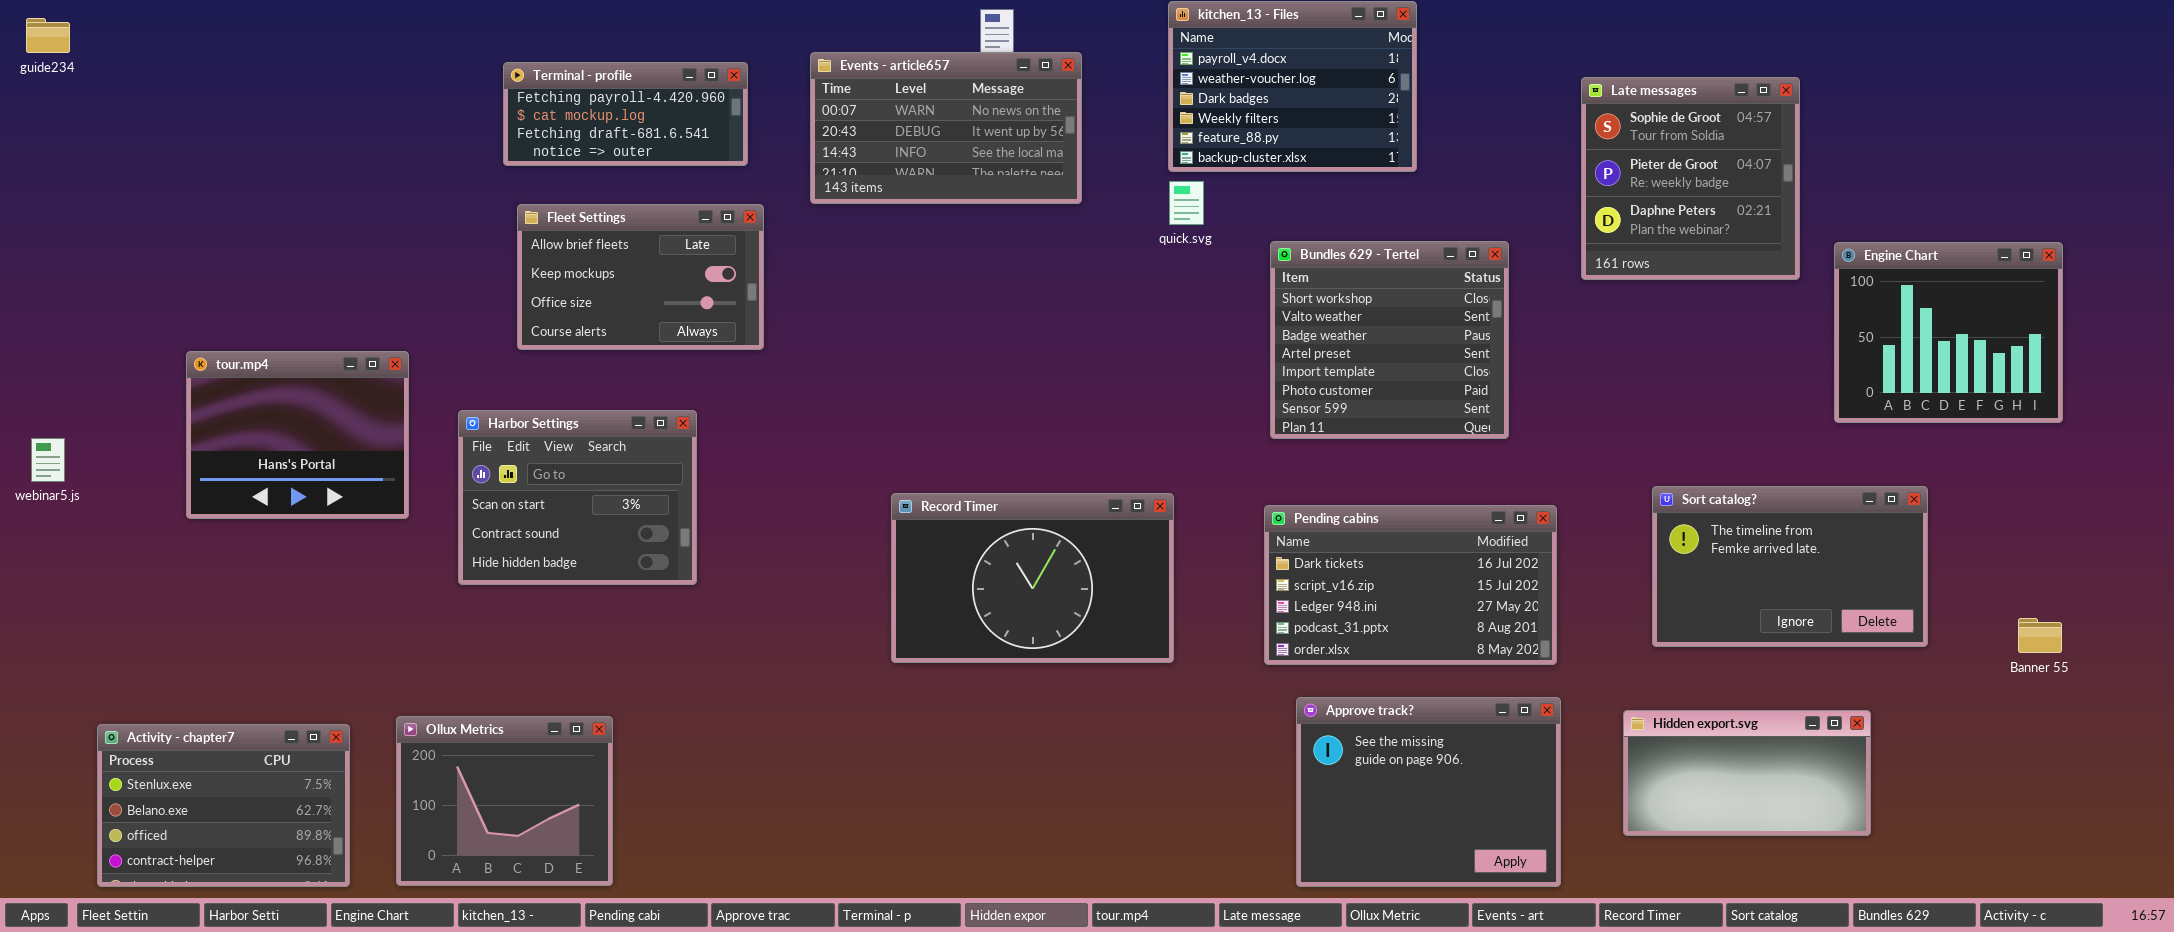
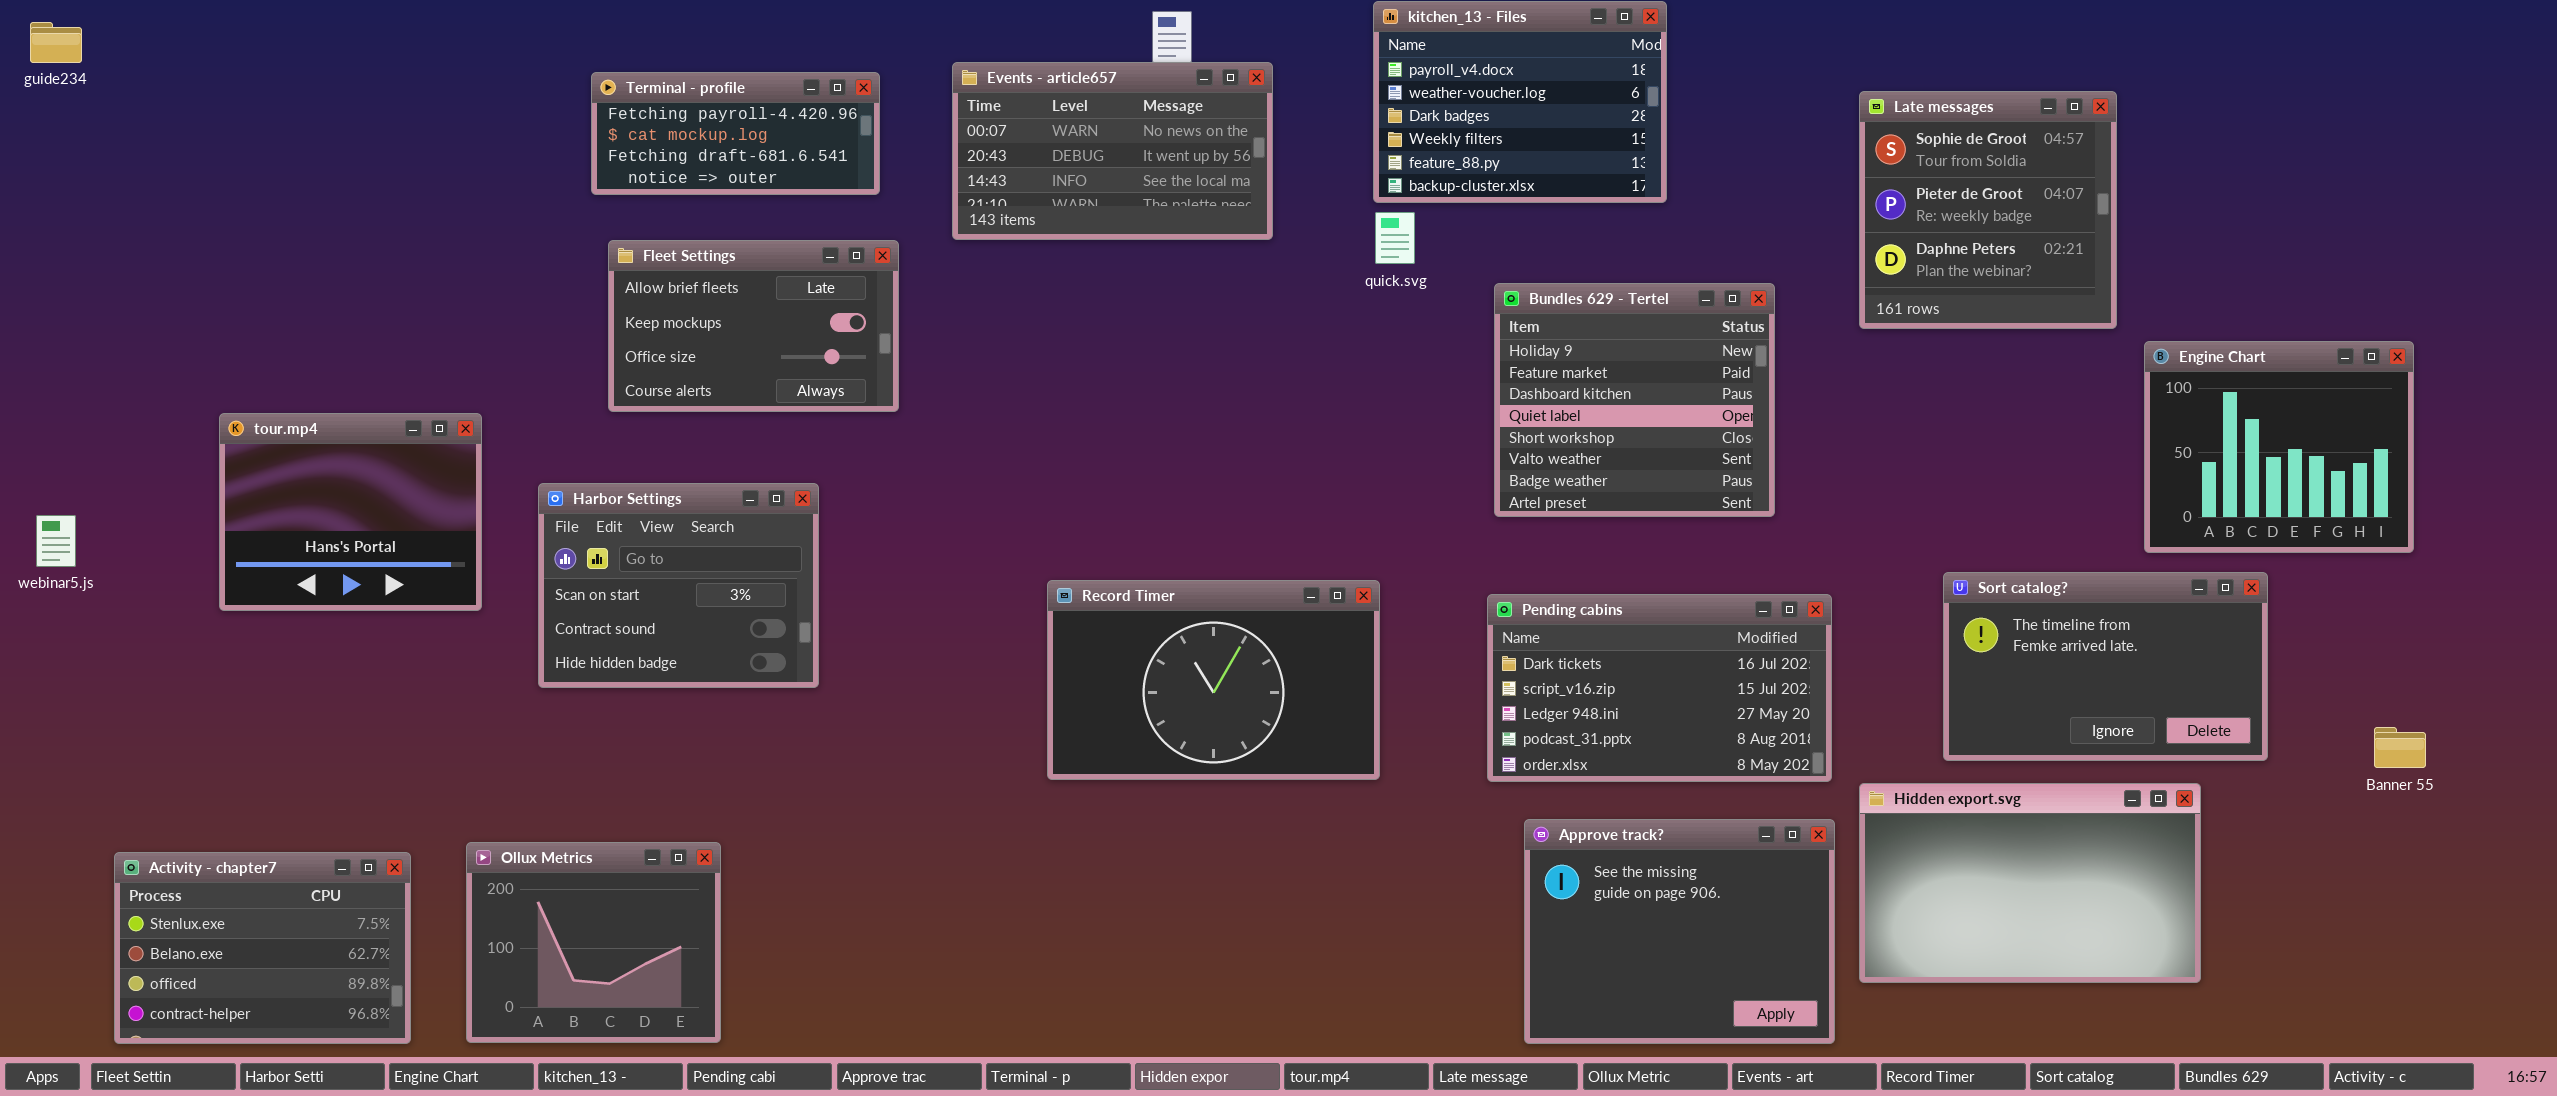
Bundles 629 - Tertel: [1270,241,1509,439] -> [1494,283,1775,517], scrolled up 4 rows
Engine Chart: [1834,242,2063,423] -> [2144,341,2414,553], moved
Hidden export.svg: [1623,710,1871,836] -> [1859,783,2201,983], resized

